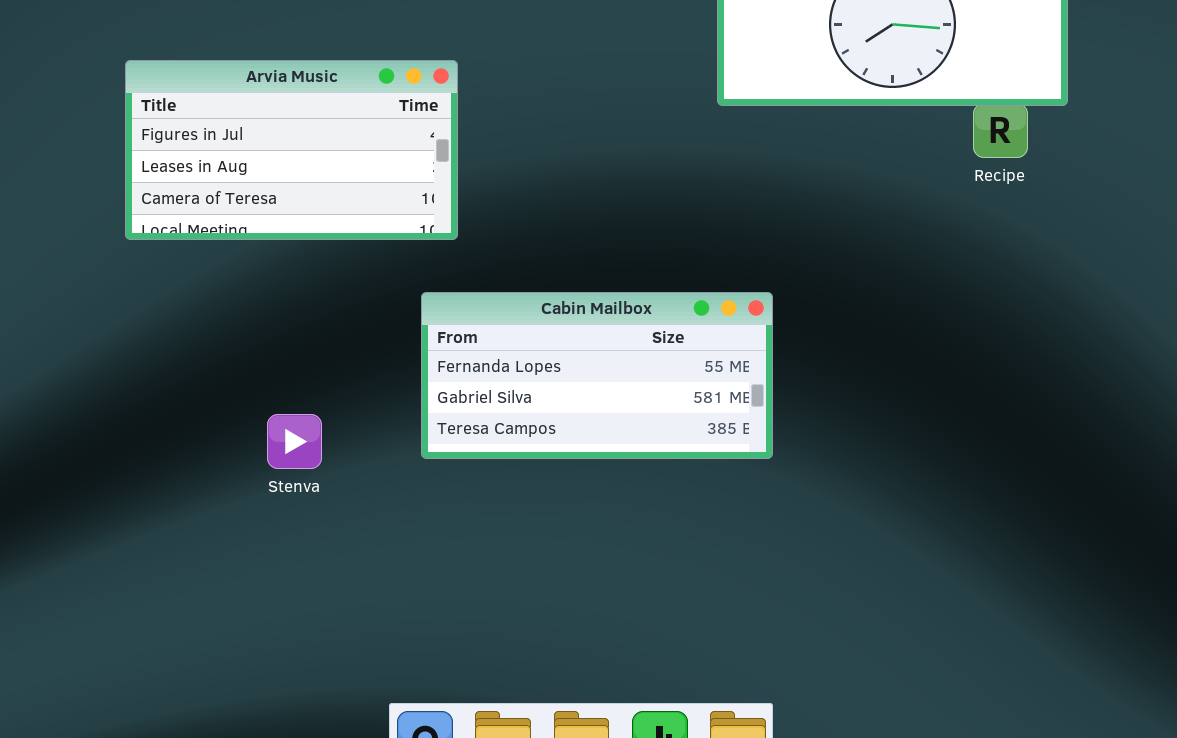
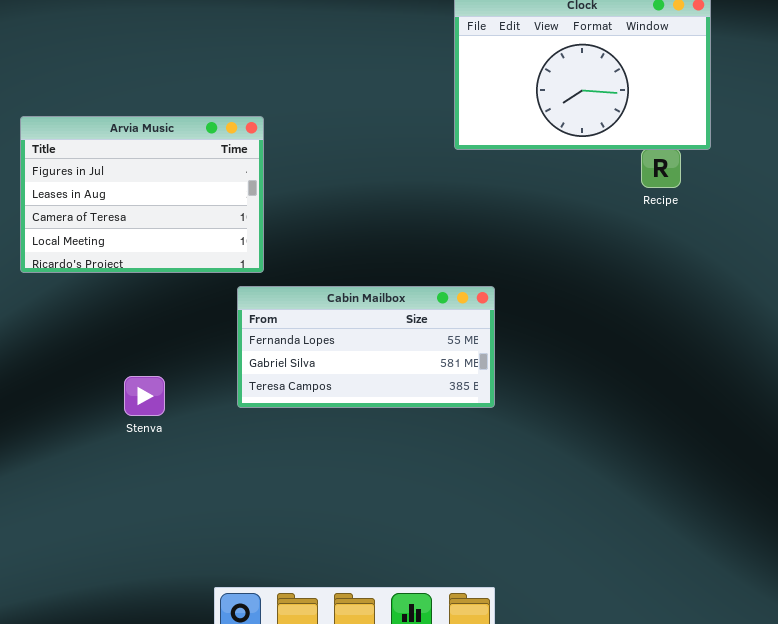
Arvia Music: [125,60,458,240] -> [20,116,264,273], resized

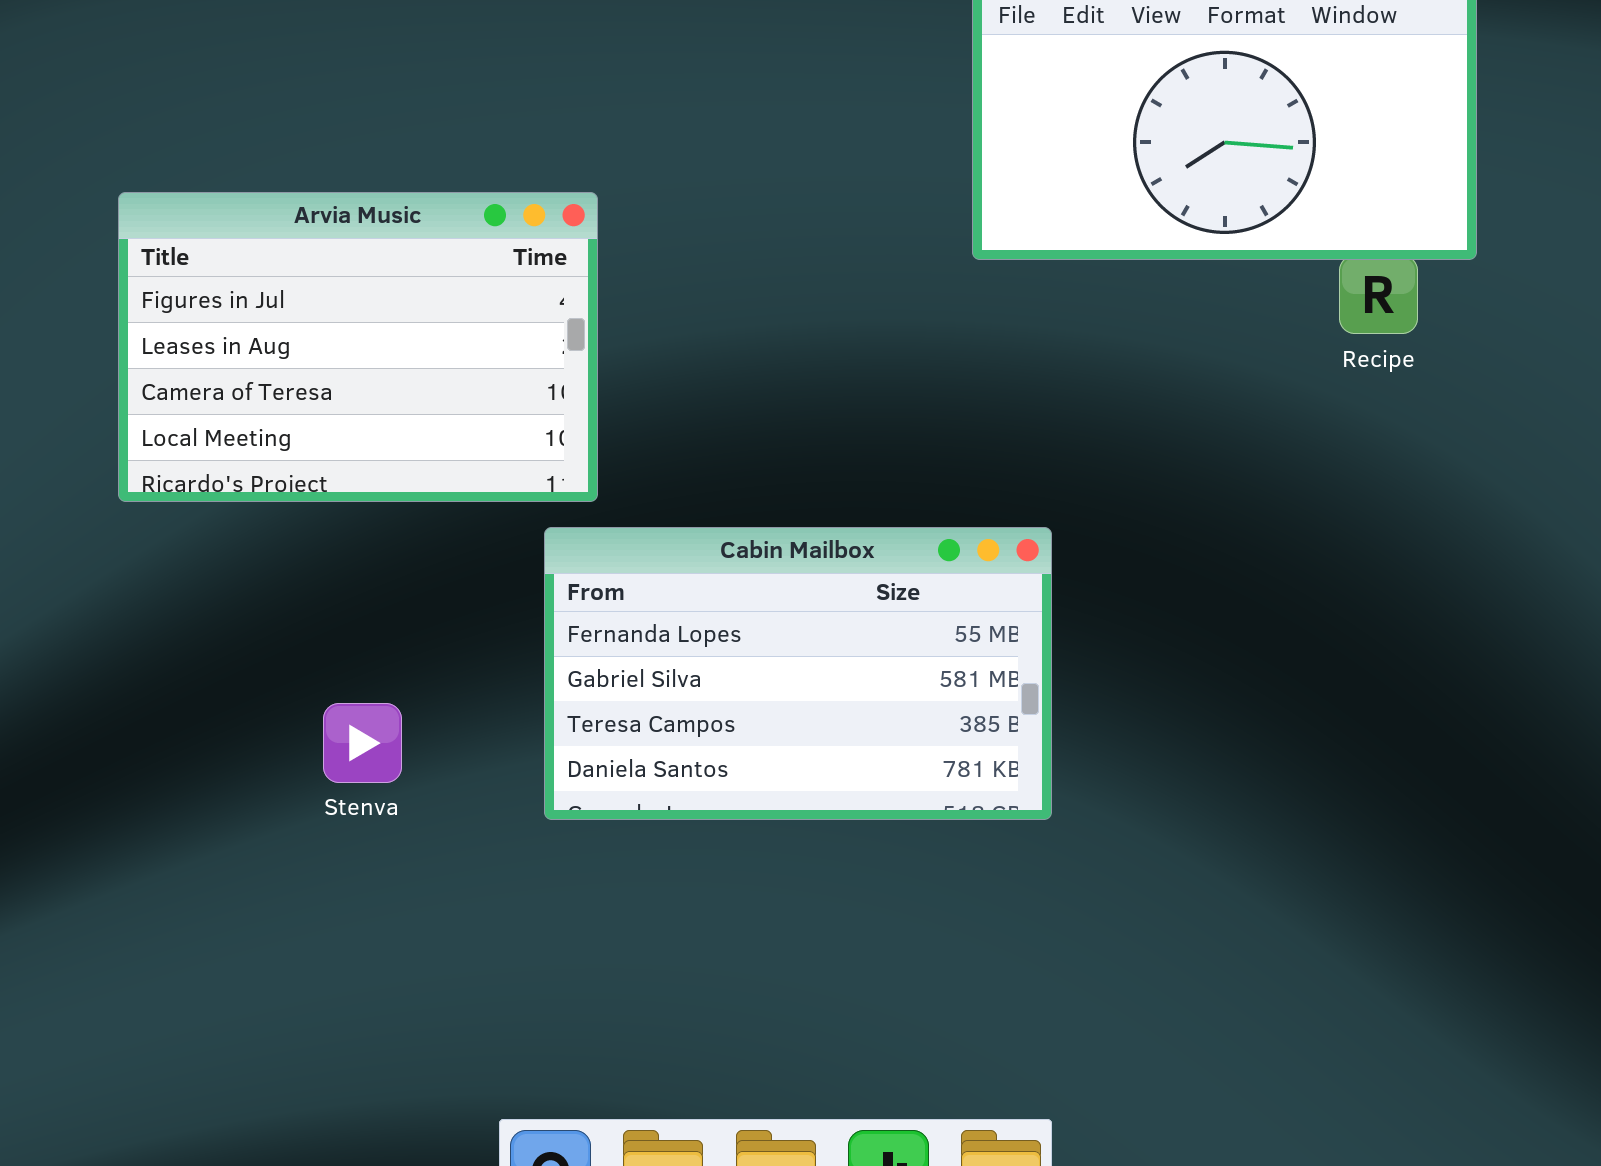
Cabin Mailbox: [237,286,495,408] -> [544,527,1052,820], resized

